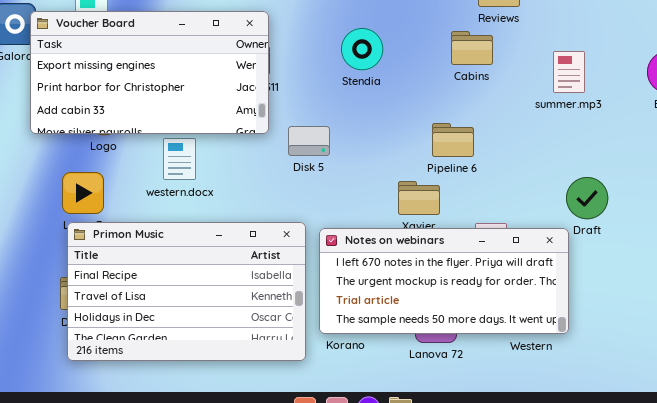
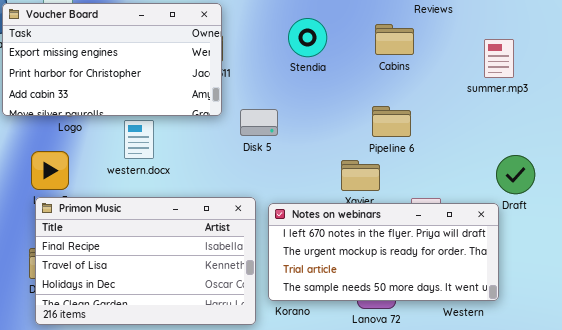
Cabins: [451,31,493,65] -> [375,24,414,55], moved

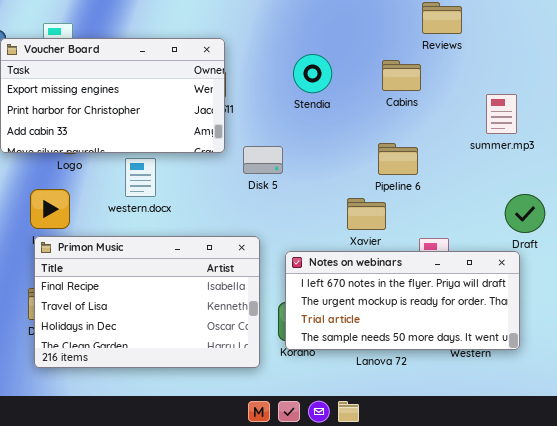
summer.mp3: [484,39,514,78] -> [486,94,517,134], moved
Notes on webinars: [268,203,499,301] -> [285,251,520,350], moved

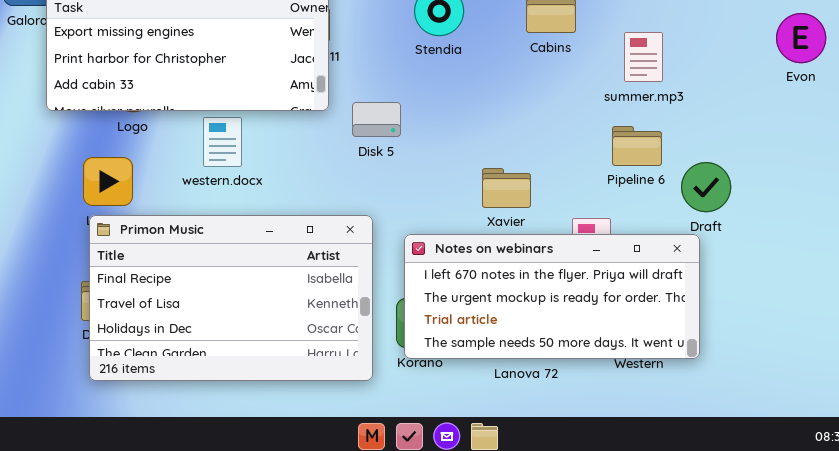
summer.mp3: [486,94,517,134] -> [624,32,663,82], moved
Pipeline 6: [378,143,418,175] -> [612,126,662,166], moved

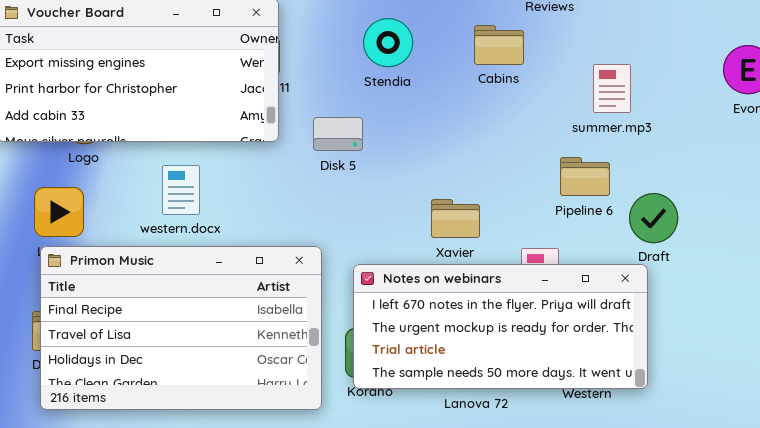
summer.mp3: [624,32,663,82] -> [593,64,631,113], moved
Disk 5: [352,102,401,137] -> [313,117,363,151], moved
western.docx: [203,117,242,167] -> [162,165,200,215], moved

